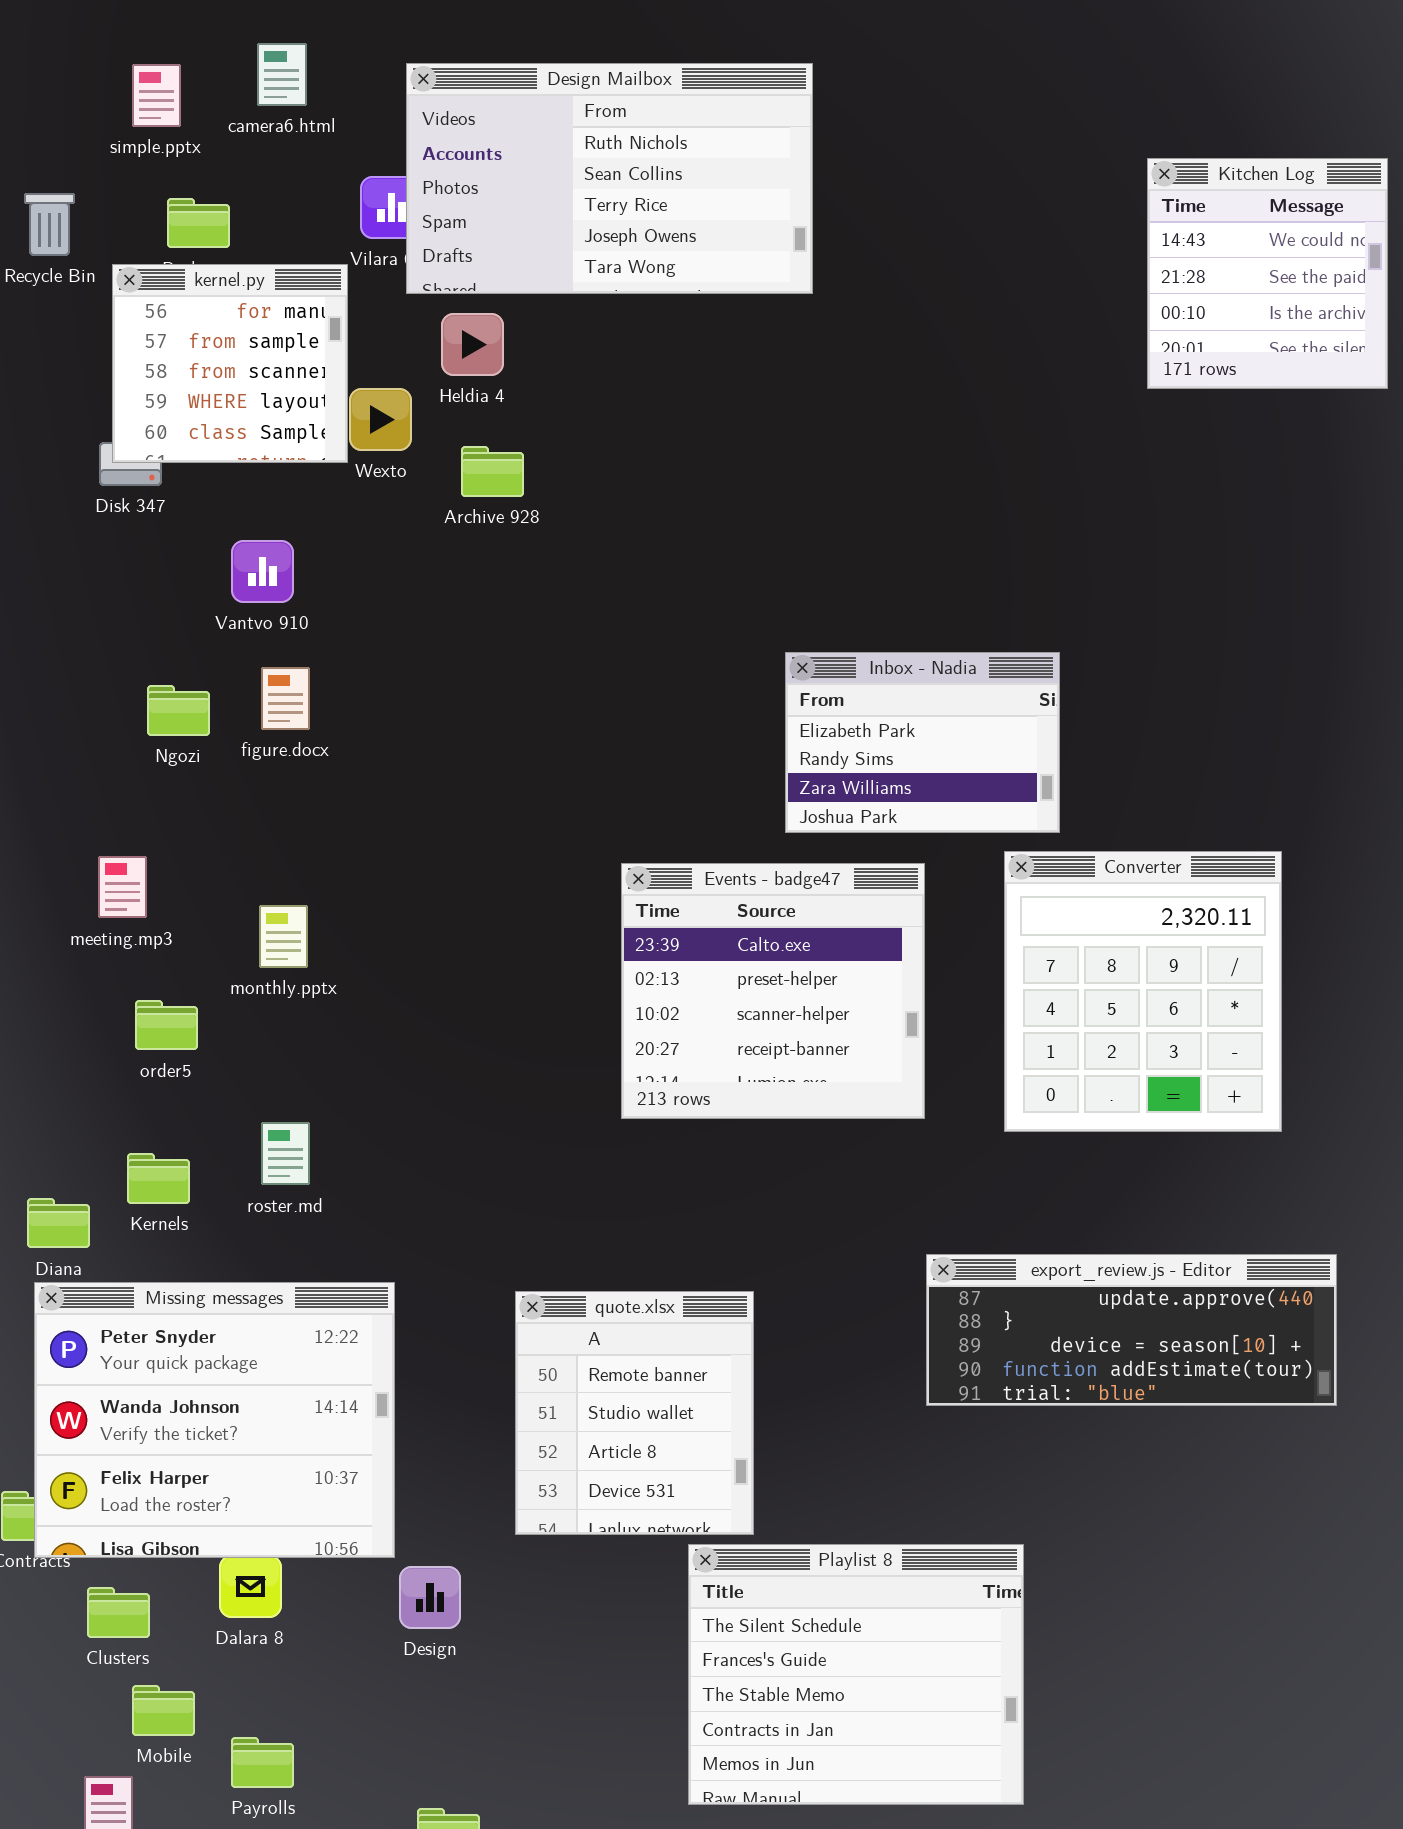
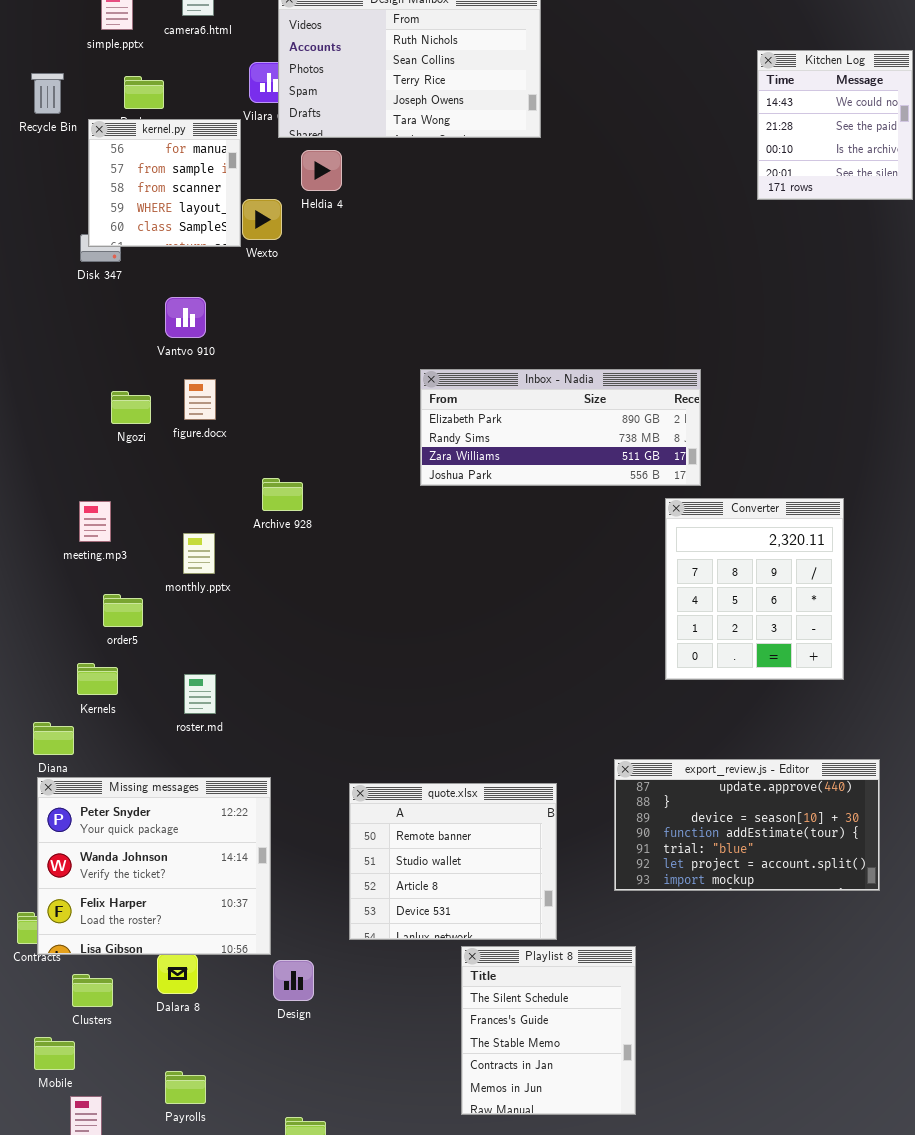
Archive 928: [461,446,524,497] -> [262,478,303,511], moved
Inbox - Nadia: [785,652,1060,833] -> [420,369,701,486], resized
Events - badge47: [621,863,925,1119] -> none, closed
Kernels: [127,1153,190,1204] -> [77,663,118,695], moved
export_review.js - Editor: [926,1254,1337,1406] -> [614,759,880,891], resized
quote.xlsx: [515,1291,754,1535] -> [349,783,557,940], resized
Playlist 8: [688,1544,1024,1805] -> [461,946,636,1115], resized
Mobile: [132,1685,195,1736] -> [34,1037,75,1070], moved

